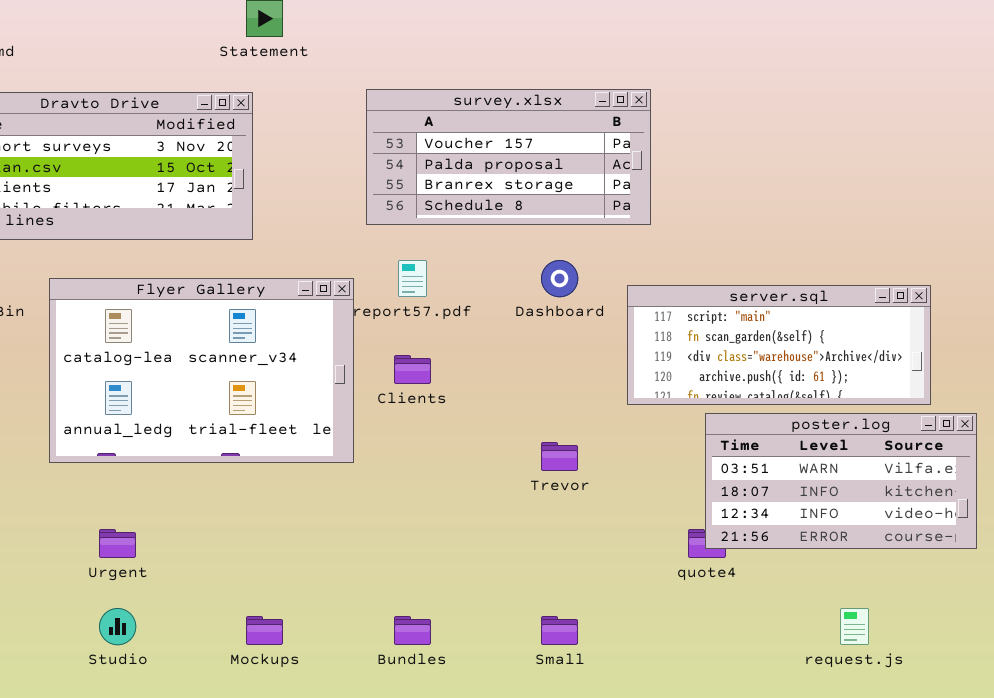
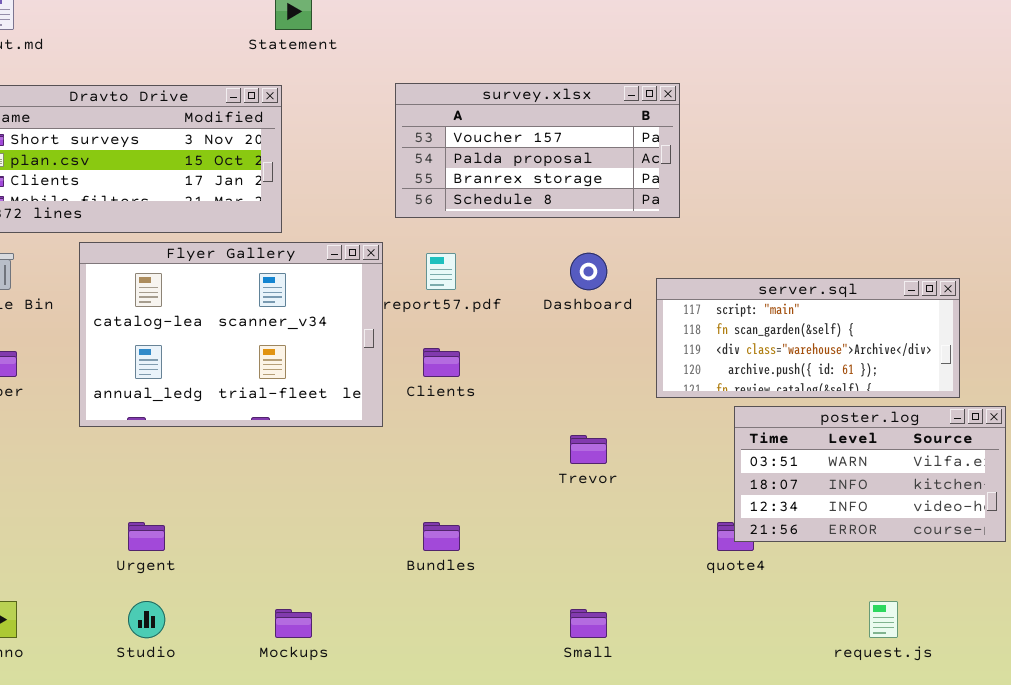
Flyer Gallery: [49,278,354,463] -> [79,242,383,427], moved
Bundles: [394,616,431,645] -> [423,522,460,551], moved

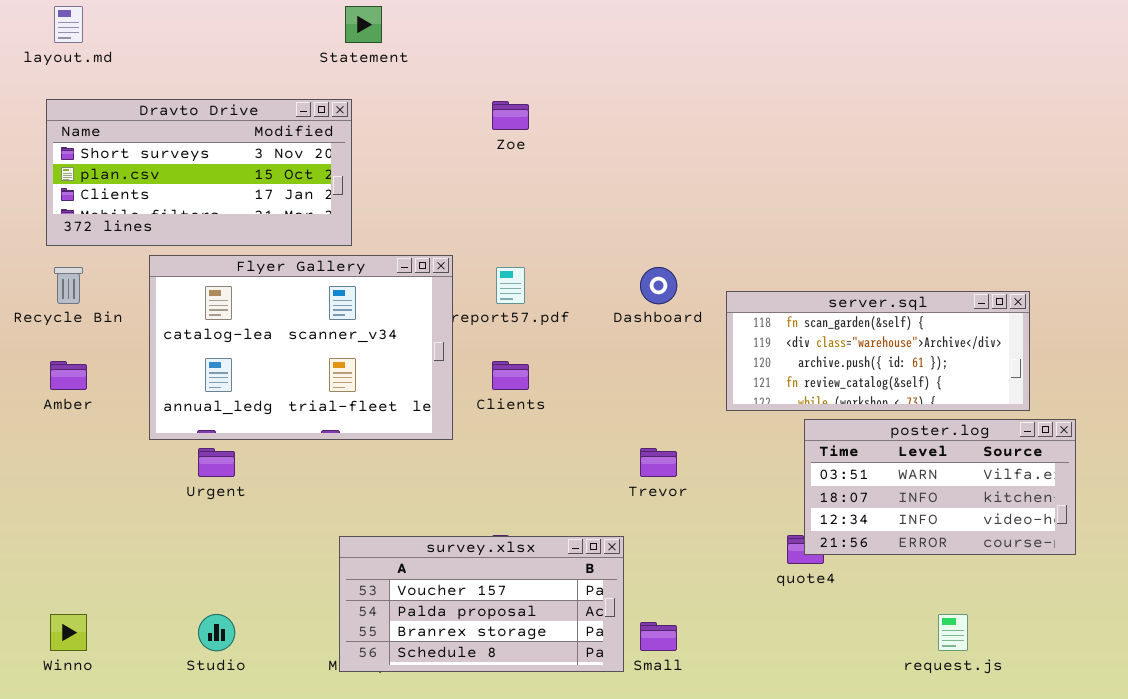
survey.xlsx: [395,83,680,218] -> [339,536,624,672], moved
server.sql: [656,278,960,398] -> [726,291,1030,411], scrolled down 1 row
Urgent: [128,522,165,551] -> [198,448,235,477], moved

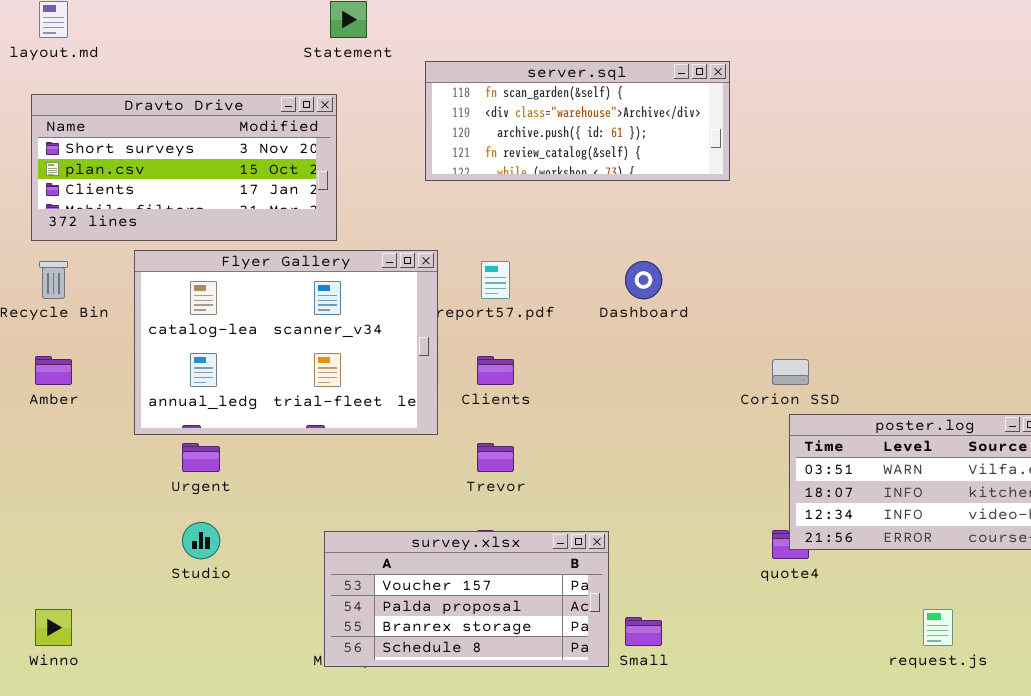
server.sql: [726,291,1030,411] -> [425,61,730,181], moved
Trevor: [640,448,677,477] -> [477,443,514,472], moved
Studio: [198,614,235,651] -> [182,522,220,559], moved

